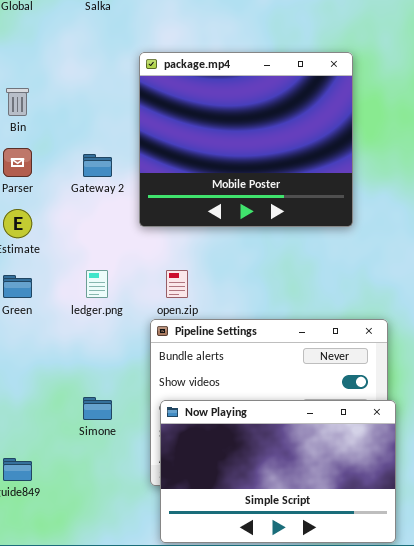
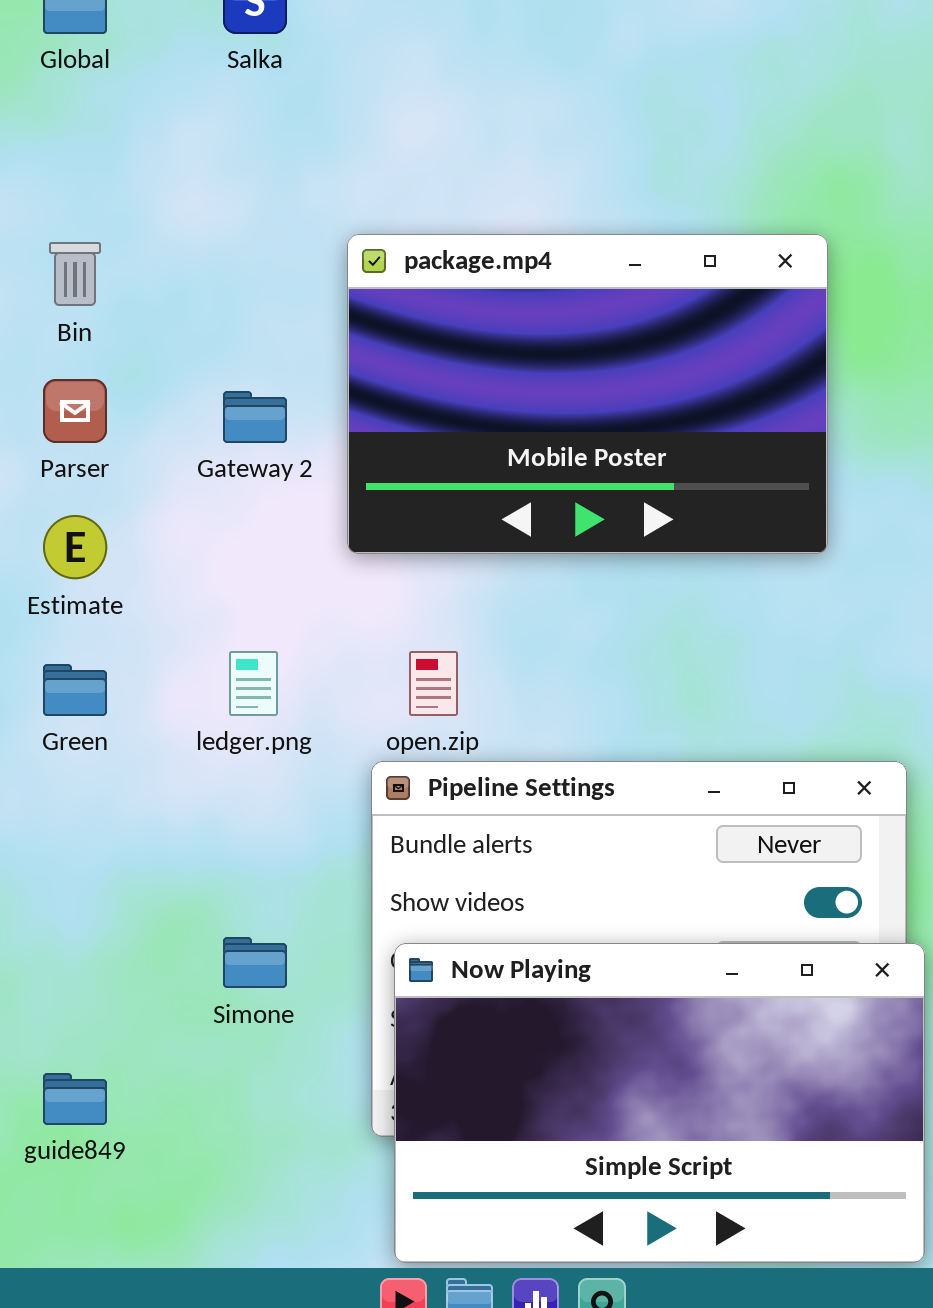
package.mp4: [139,52,353,227] -> [347,234,828,554], resized

